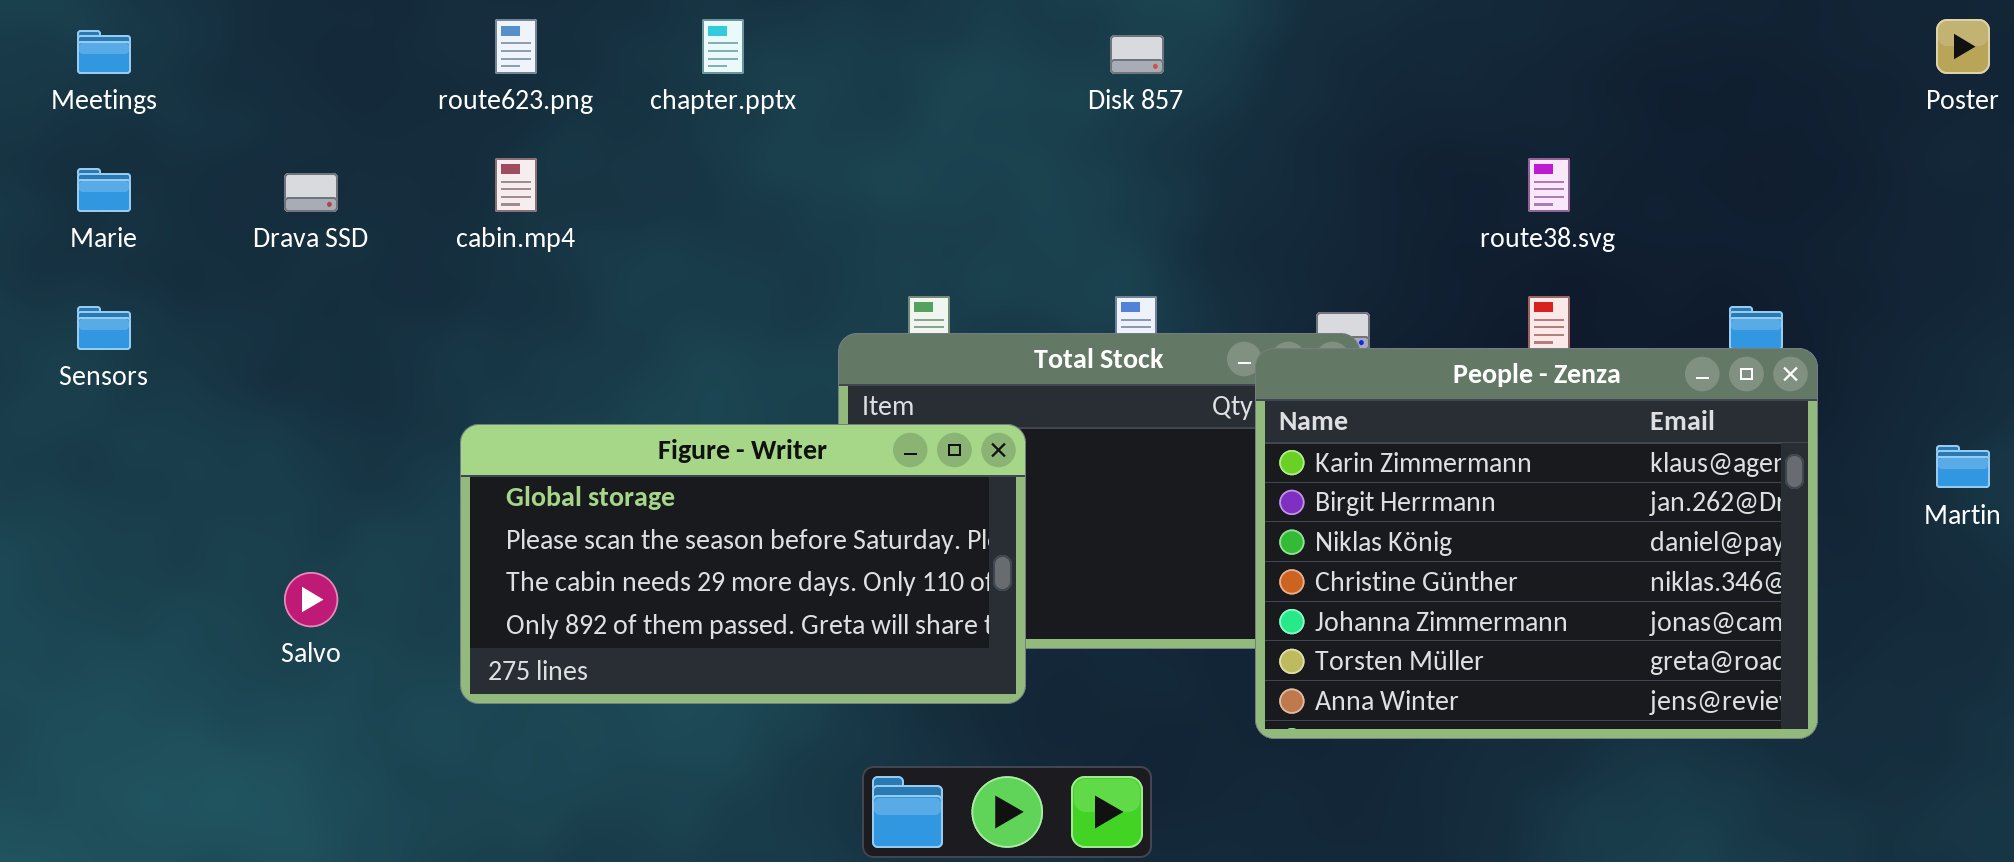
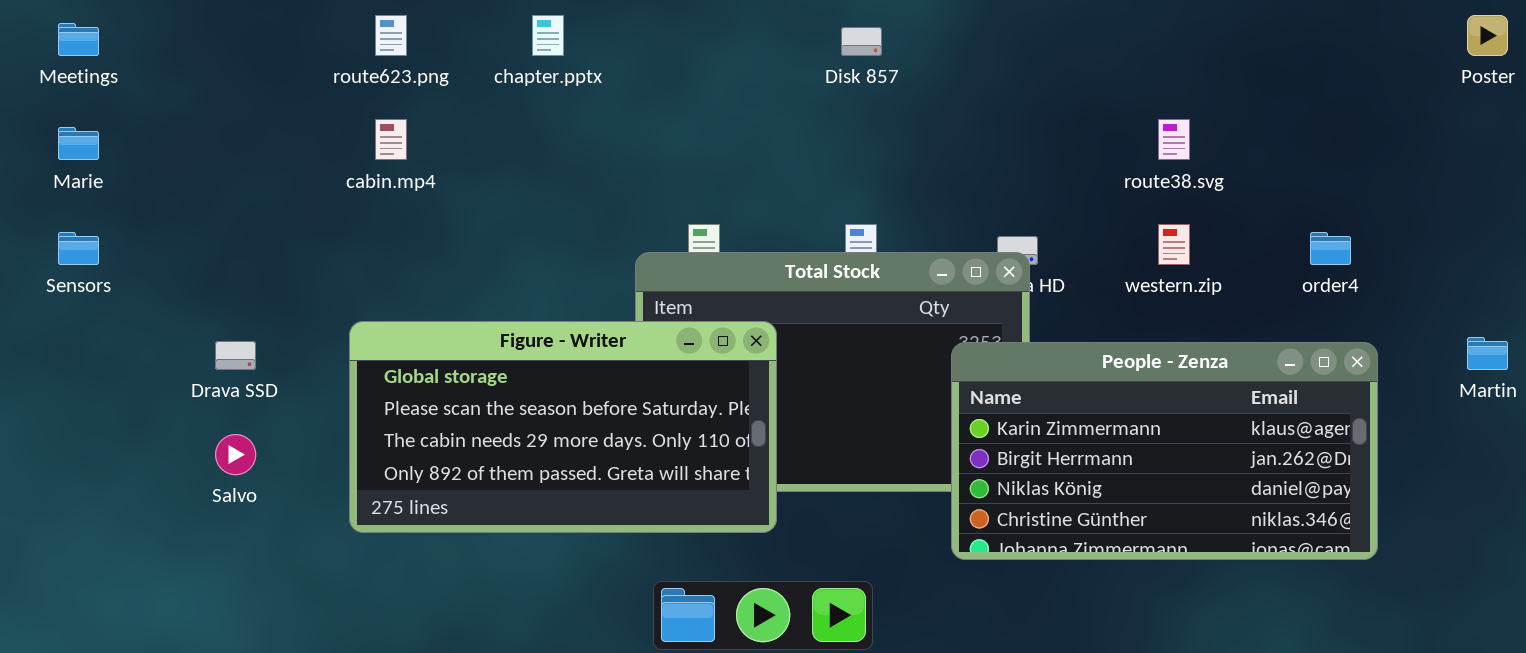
Drava SSD: [284,173,338,212] -> [215,341,256,370], moved
People - Zenza: [1255,348,1818,739] -> [951,342,1378,560], resized

